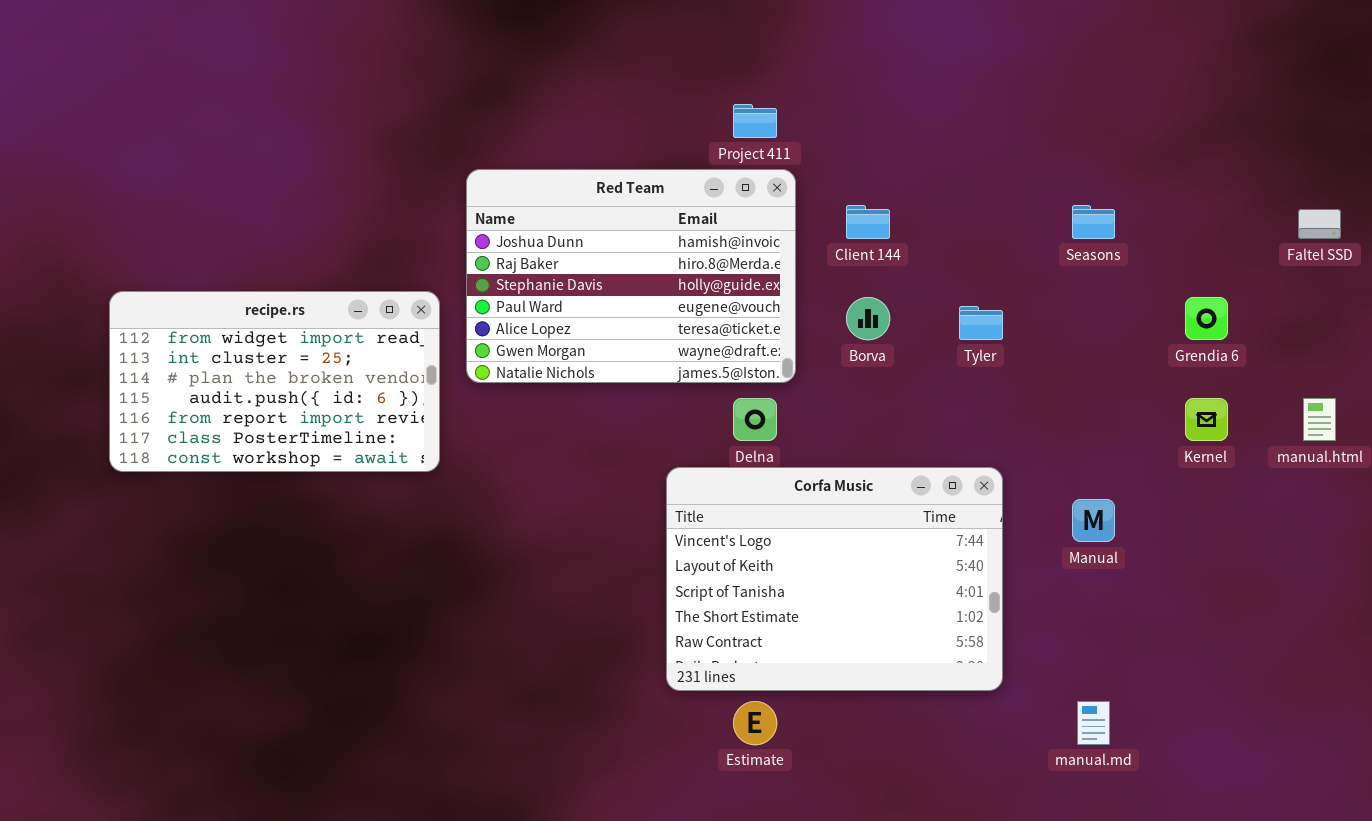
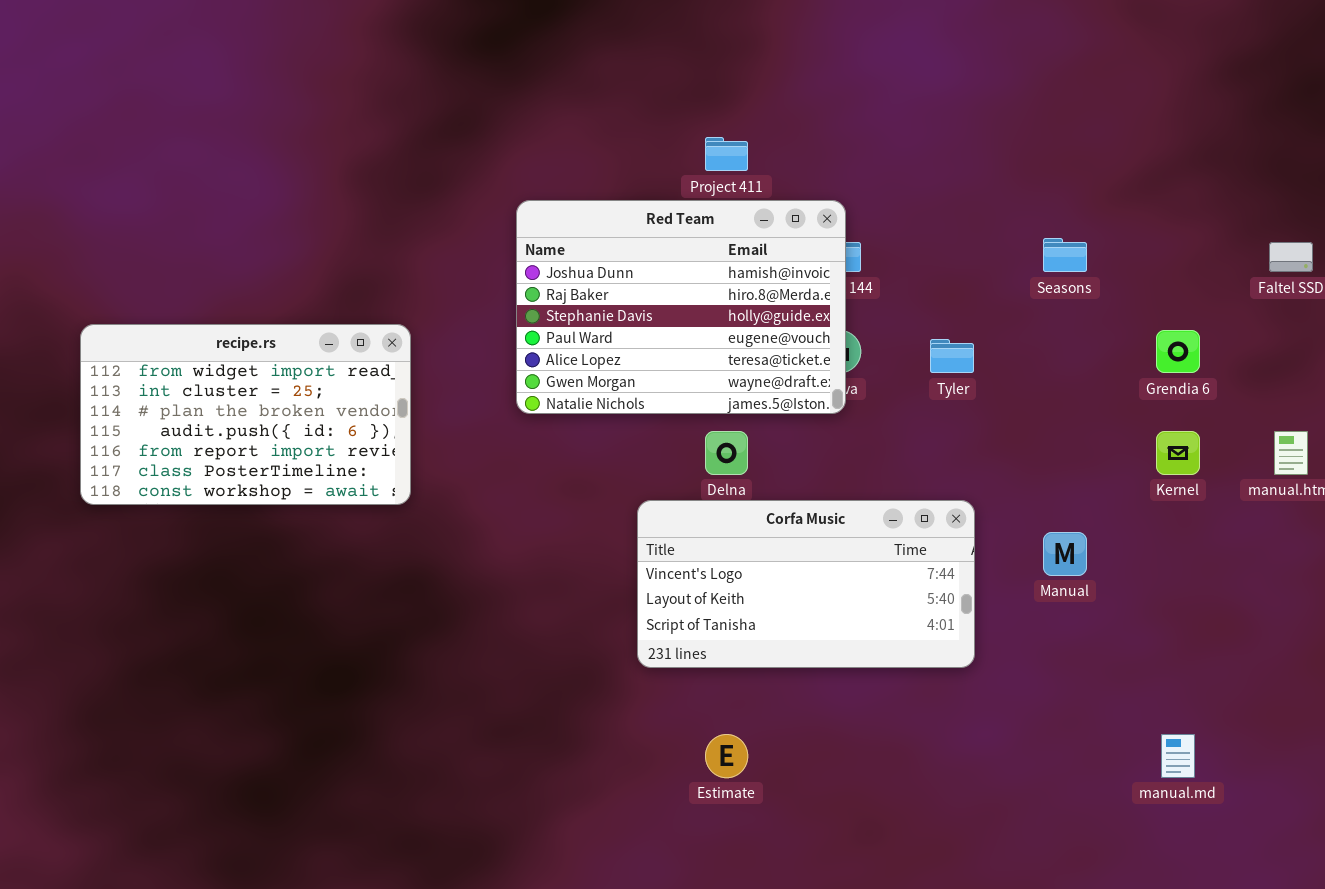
Red Team: [466,169,796,383] -> [516,200,846,414], moved
Corfa Music: [666,467,1003,691] -> [637,500,975,668], resized
manual.md: [1077,701,1110,745] -> [1161,734,1195,778], moved

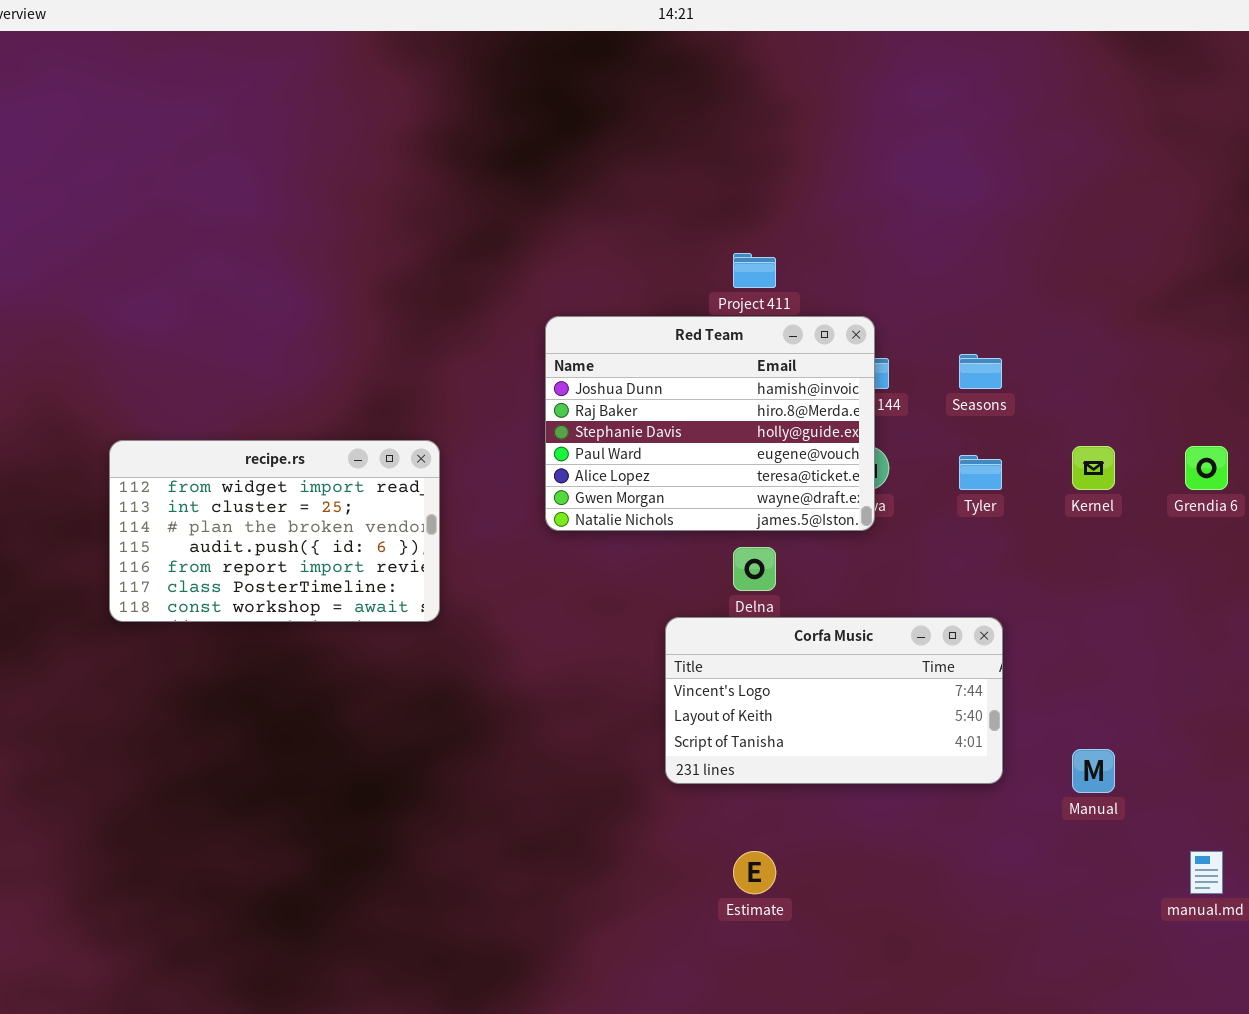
Seasons: [1043,238,1087,272] -> [959,354,1002,389], moved
Kernel: [1156,431,1200,475] -> [1072,446,1115,490], moved
Manual: [1043,532,1087,576] -> [1072,749,1115,793], moved

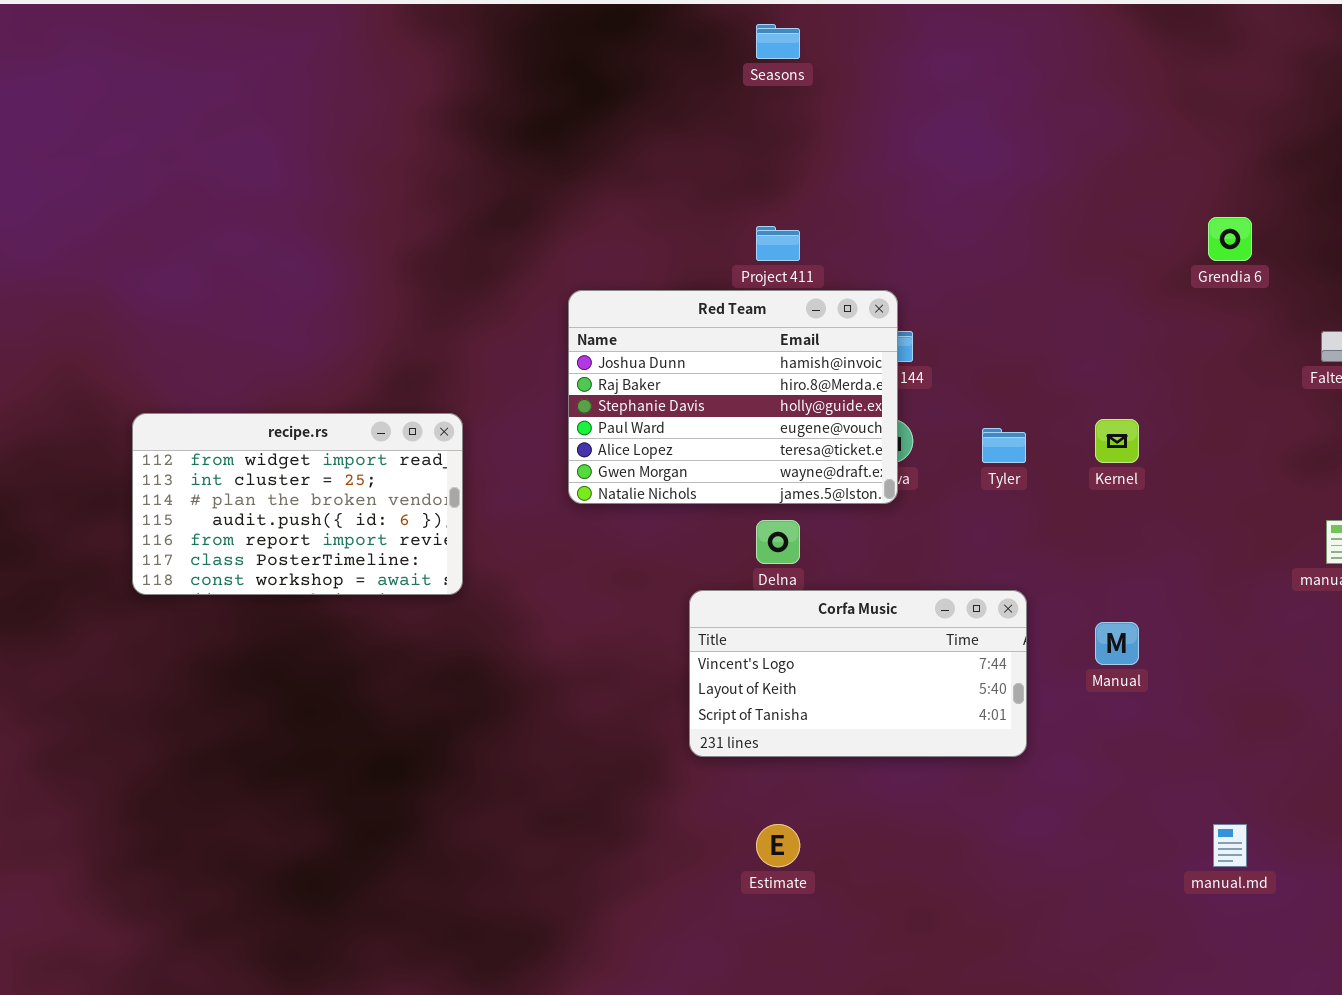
Seasons: [959,354,1002,389] -> [756,24,800,59], moved
Grendia 6: [1185,446,1228,490] -> [1208,217,1252,261], moved
Manual: [1072,749,1115,793] -> [1095,622,1139,665], moved

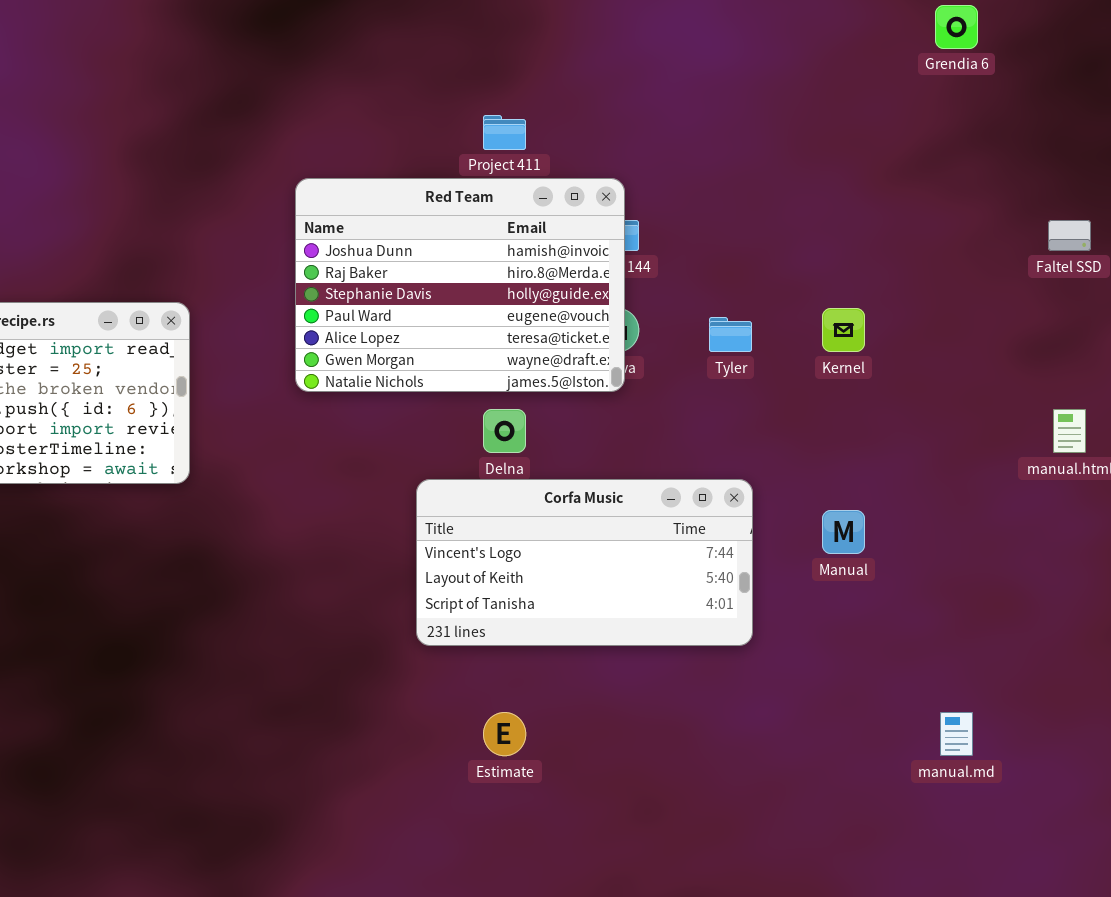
Grendia 6: [1208,217,1252,261] -> [935,5,978,49], moved

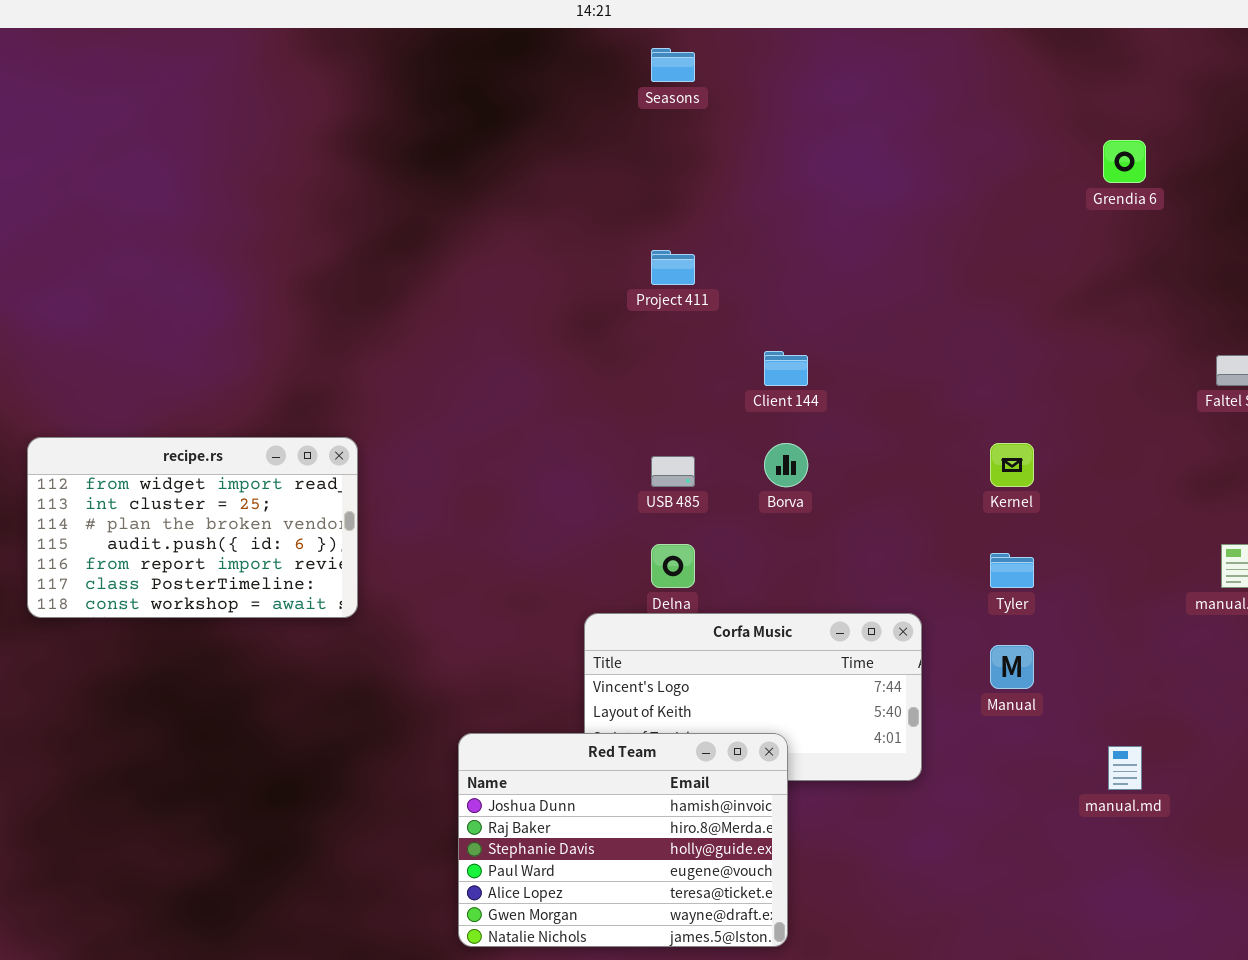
Red Team: [295,178,625,392] -> [458,733,788,947], moved
Tyler: [709,317,752,352] -> [990,553,1034,588], moved
manual.md: [940,712,973,756] -> [1108,746,1142,790], moved

